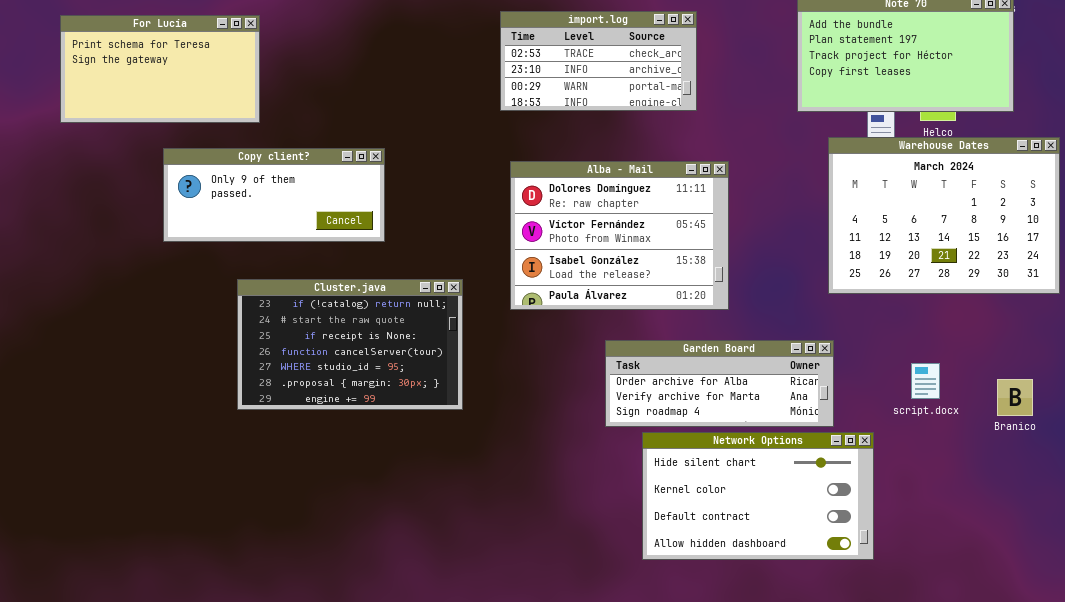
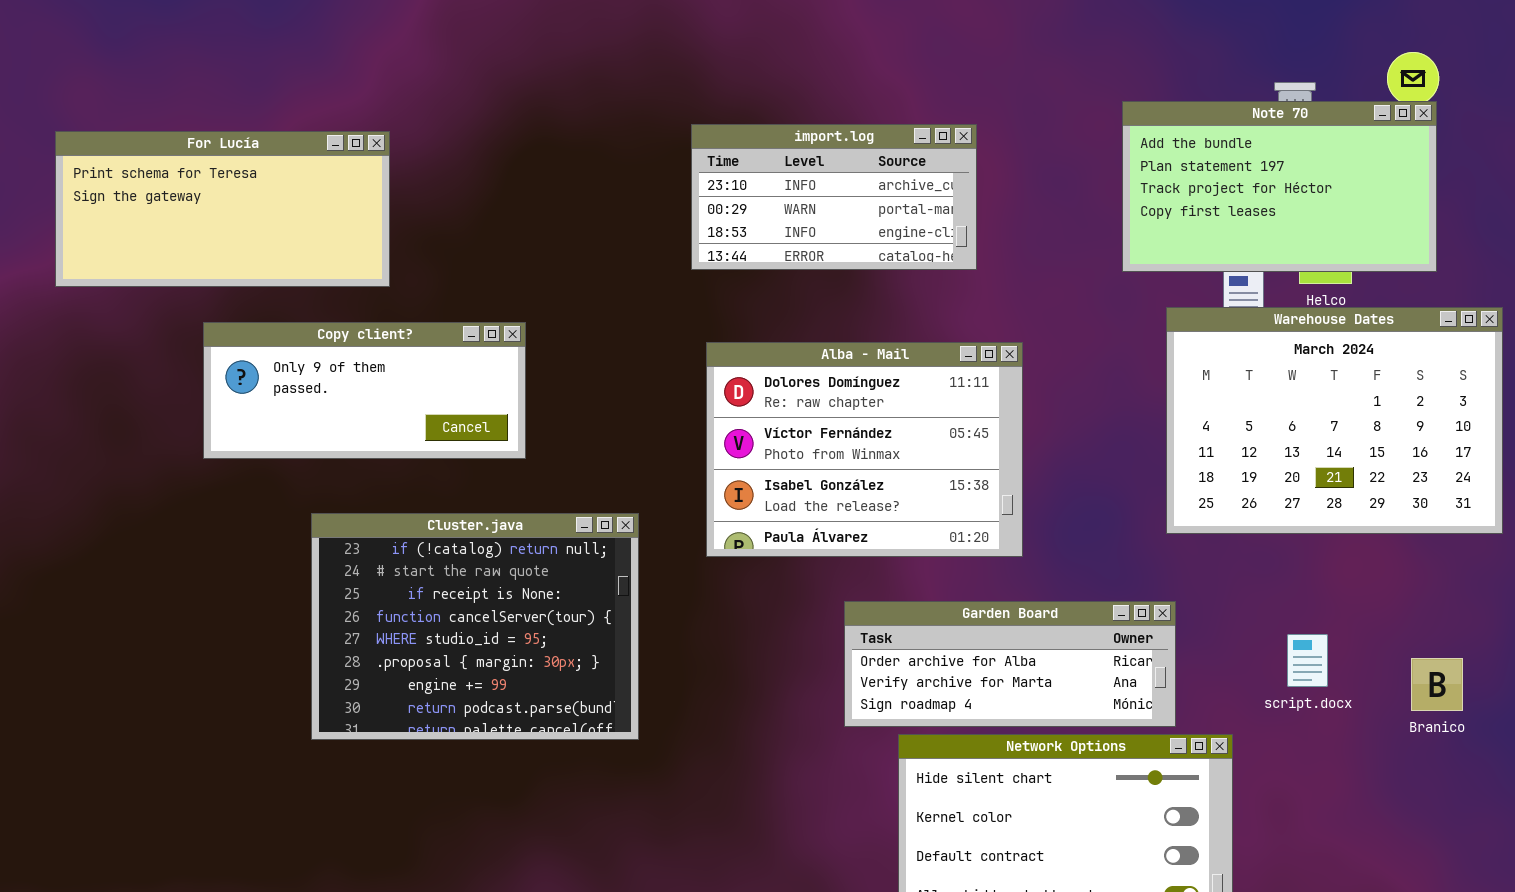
import.log: [500,11,697,111] -> [691,124,977,270], scrolled down 1 row
For Lucía: [60,15,260,123] -> [55,131,390,287], resized
Cluster.java: [237,279,463,410] -> [311,513,639,740], resized

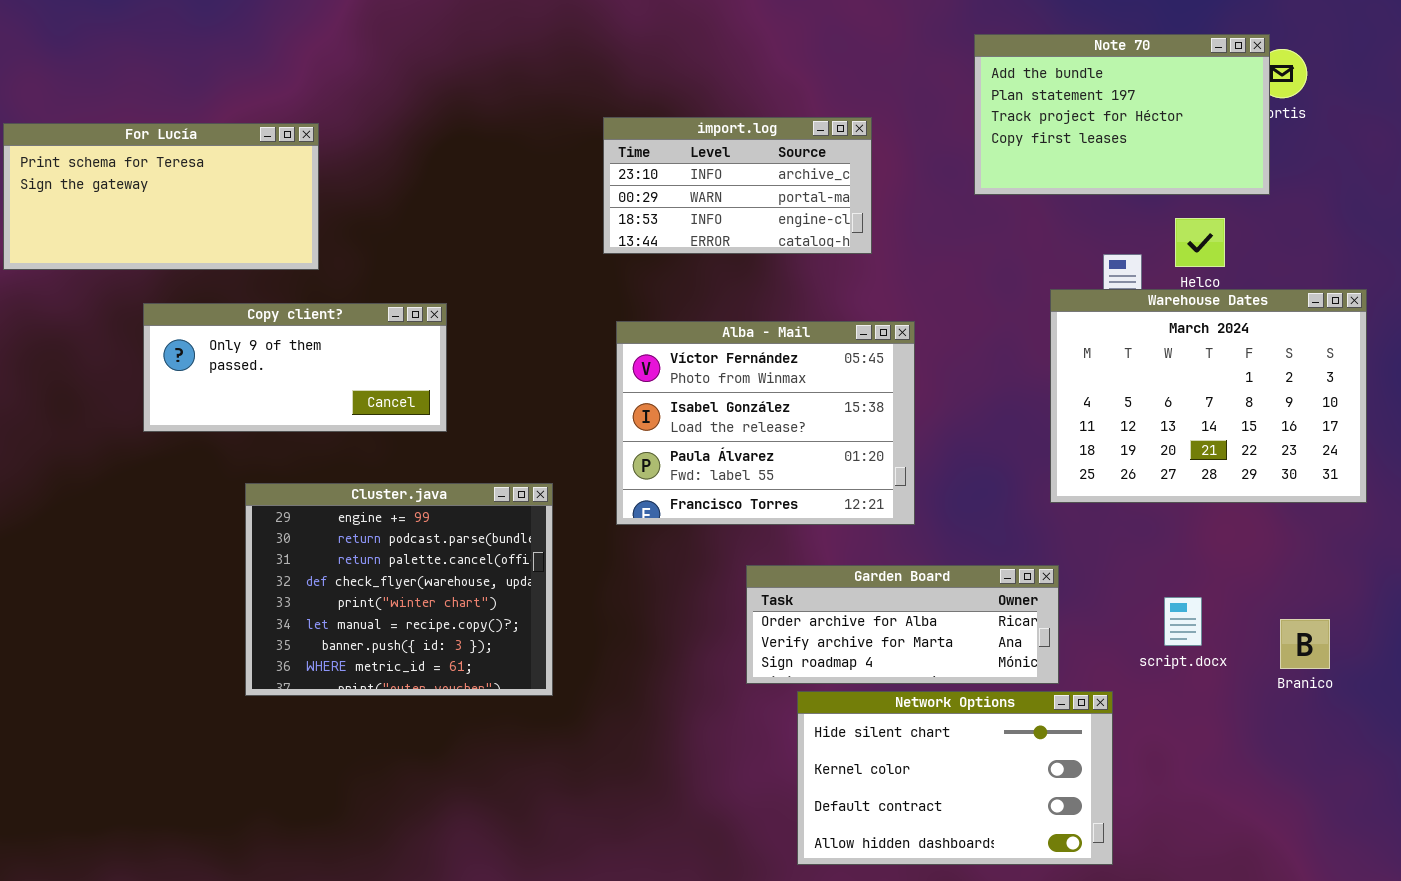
Note 70: [1122,101,1437,272] -> [974,34,1270,195], moved
Alba - Mail: [706,342,1023,557] -> [616,321,915,525], scrolled down 1 row
Cluster.java: [311,513,639,740] -> [245,483,553,696], scrolled down 6 rows

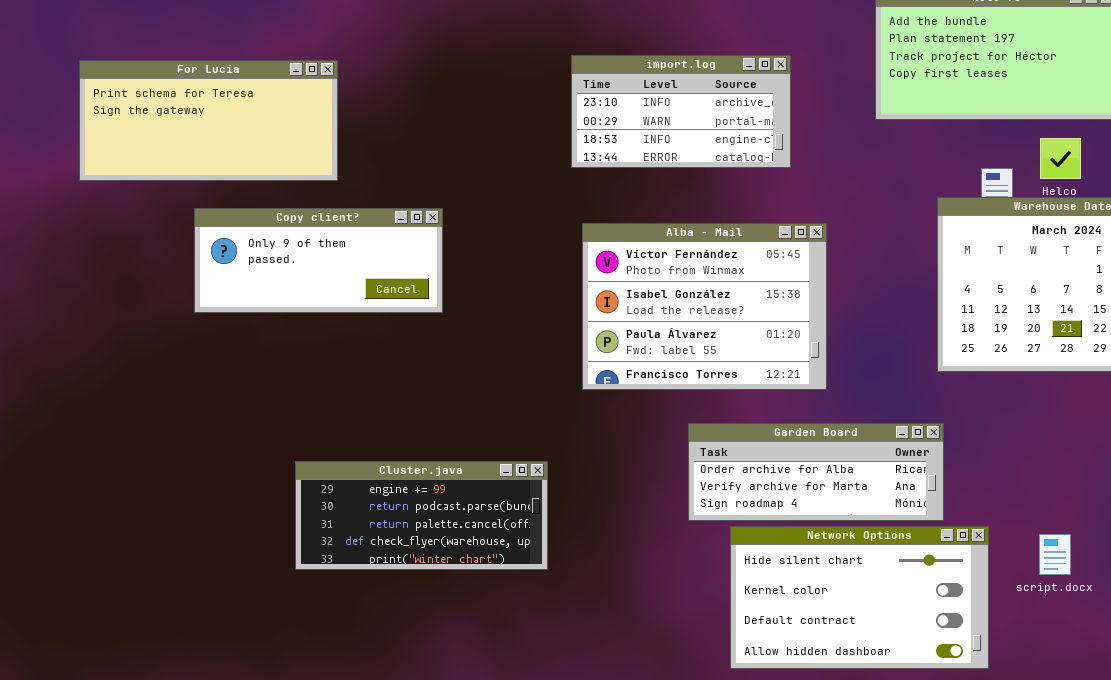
Cluster.java: [245,483,553,696] -> [295,461,548,570], moved, resized
script.docx: [1164,597,1202,646] -> [1039,534,1071,575], moved

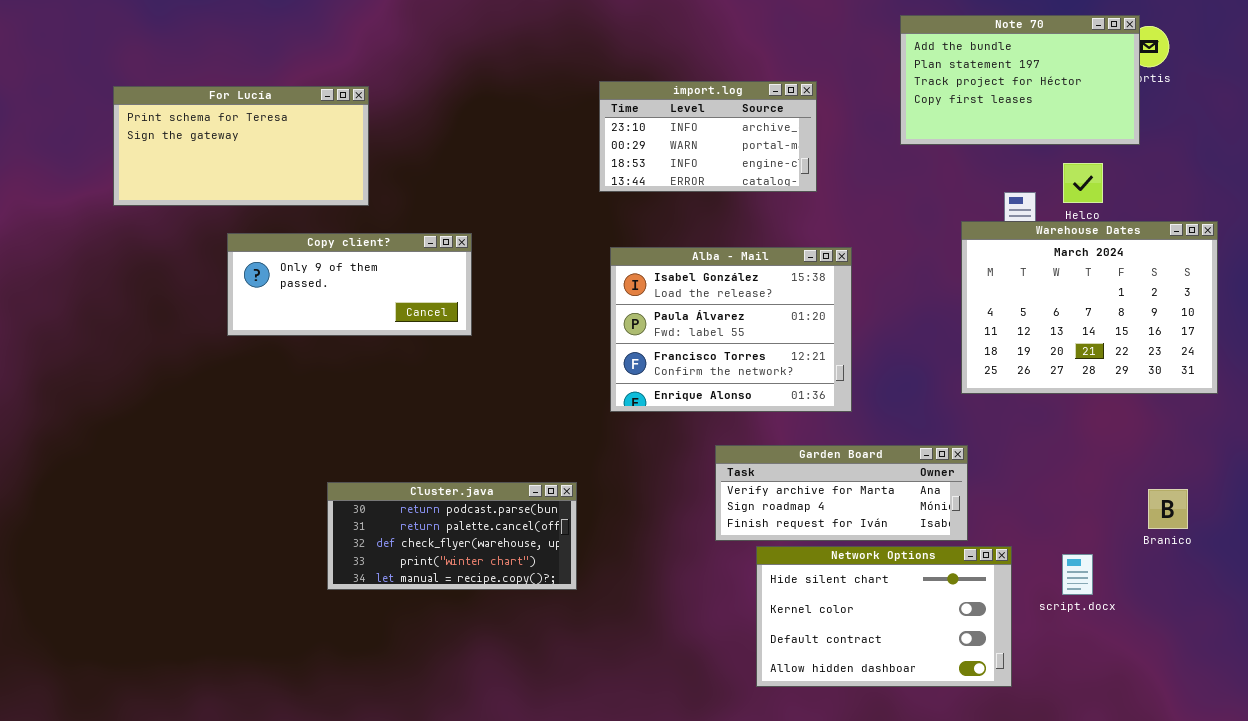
Alba - Mail: [582,223,827,390] -> [610,247,852,412], scrolled down 1 row
Garden Board: [688,423,944,521] -> [715,445,968,541], scrolled down 1 row
Cluster.java: [295,461,548,570] -> [327,482,577,590], scrolled down 1 row

